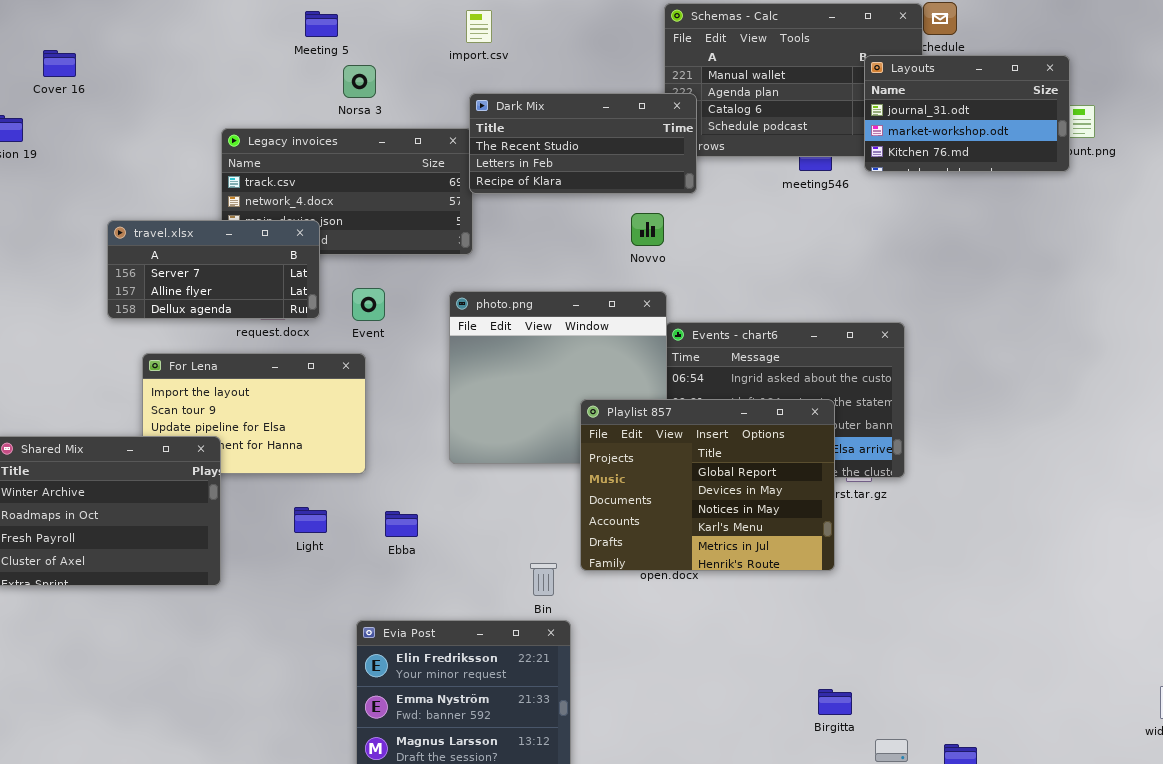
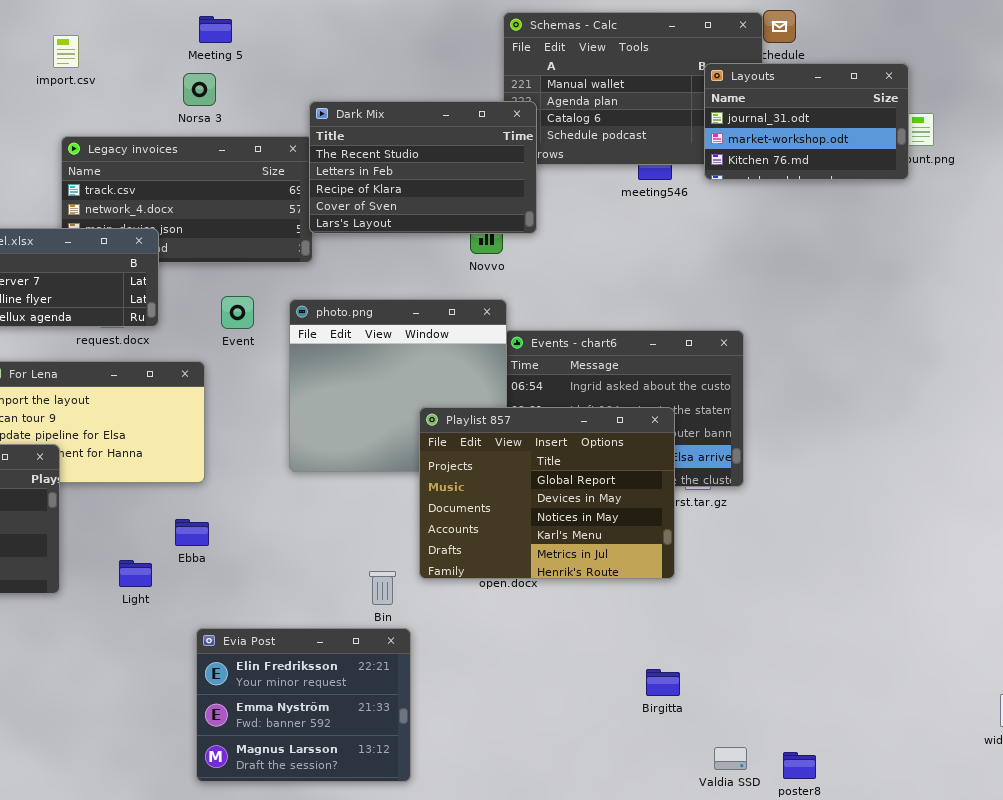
import.csv: [466,10,492,43] -> [53,35,79,68], moved
Meeting 5: [305,11,338,37] -> [199,16,232,43], moved
Dark Mix: [469,93,697,194] -> [309,101,537,234], resized
Event: [352,288,385,321] -> [221,296,254,329], moved
Light: [294,507,327,533] -> [119,560,152,587], moved
Ebba: [385,511,418,537] -> [175,519,209,546], moved
Birgitta: [818,689,852,715] -> [646,669,680,696], moved

